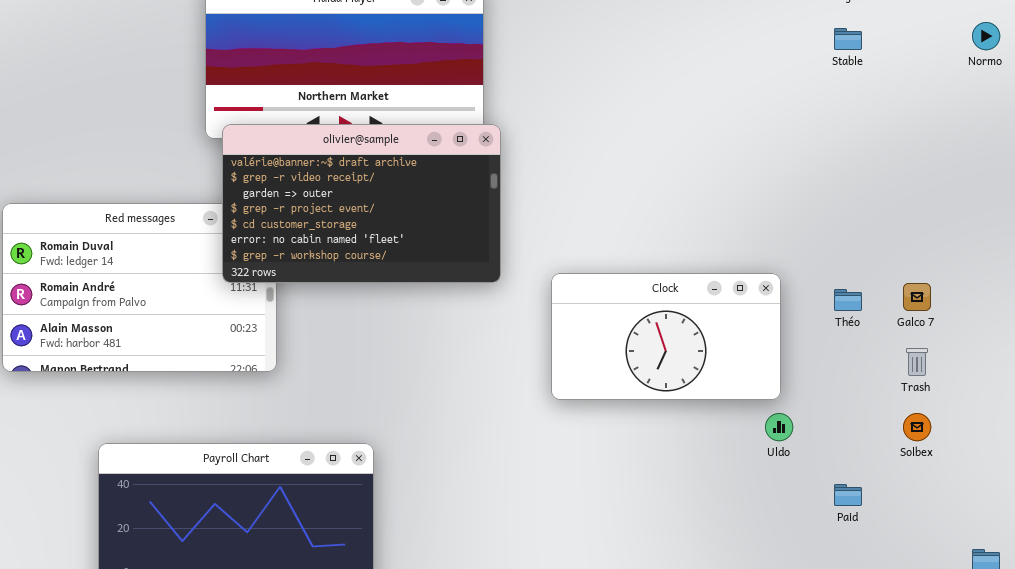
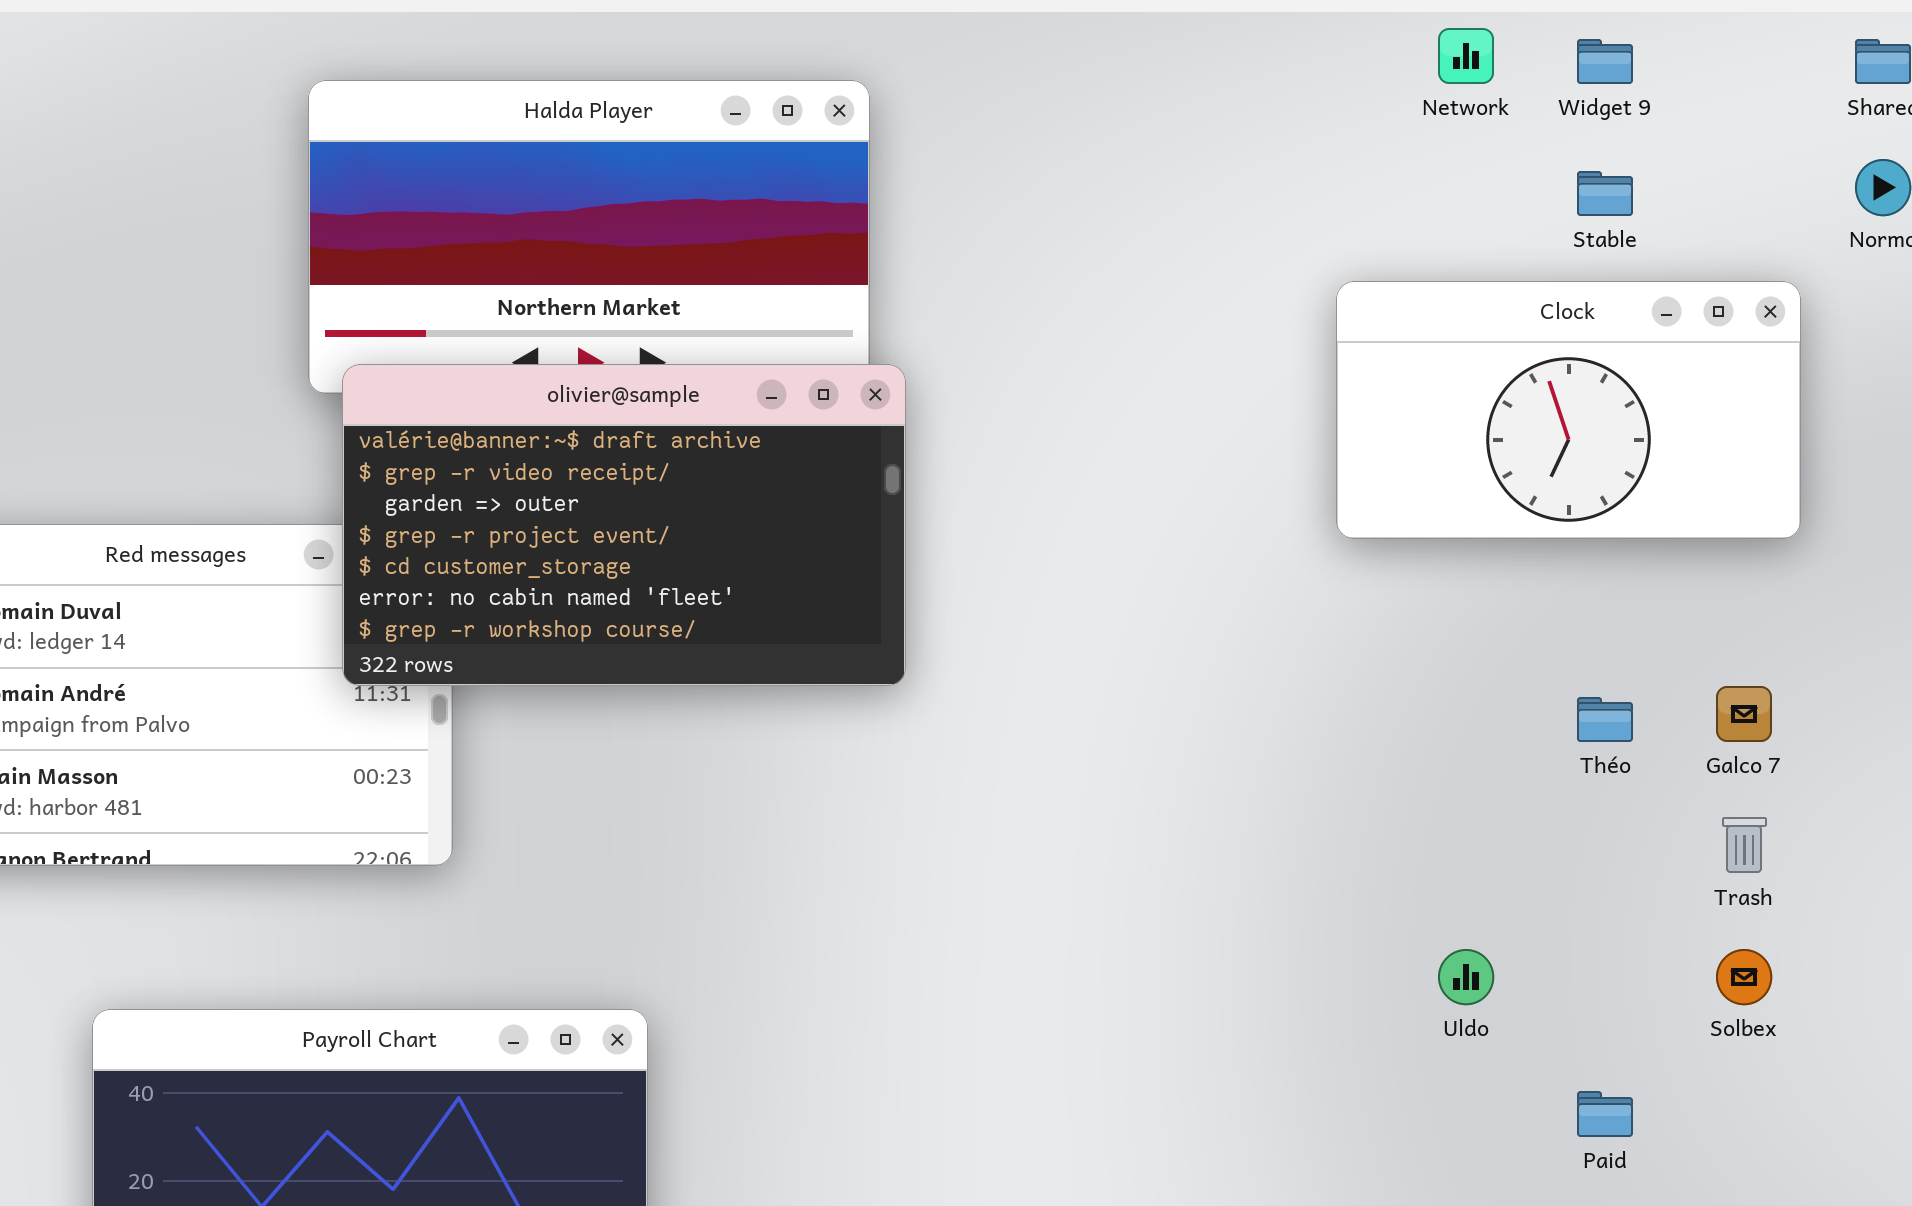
Clock: [551,273,781,400] -> [1336,281,1801,539], moved

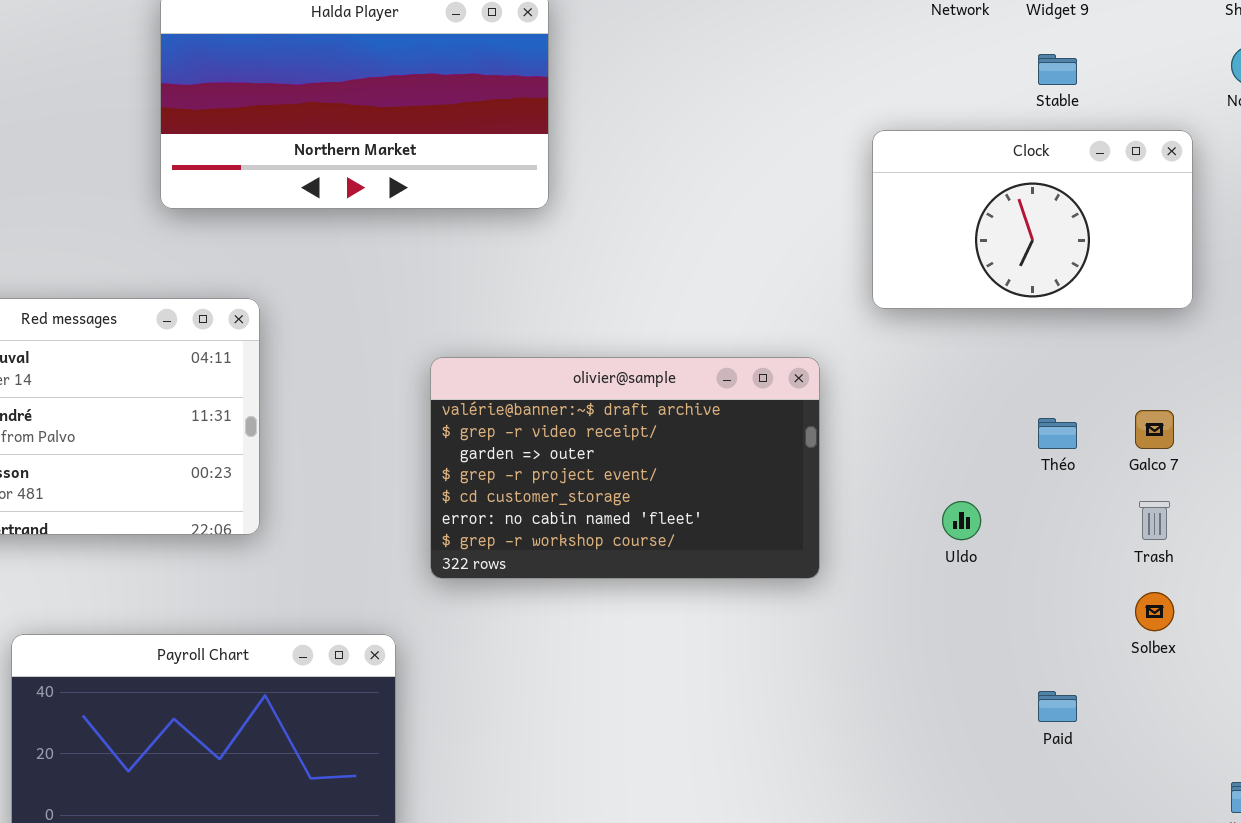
olivier@sample: [342,364,906,686] -> [430,357,820,579], moved
Uldo: [1438,949,1494,1005] -> [942,501,981,540], moved

